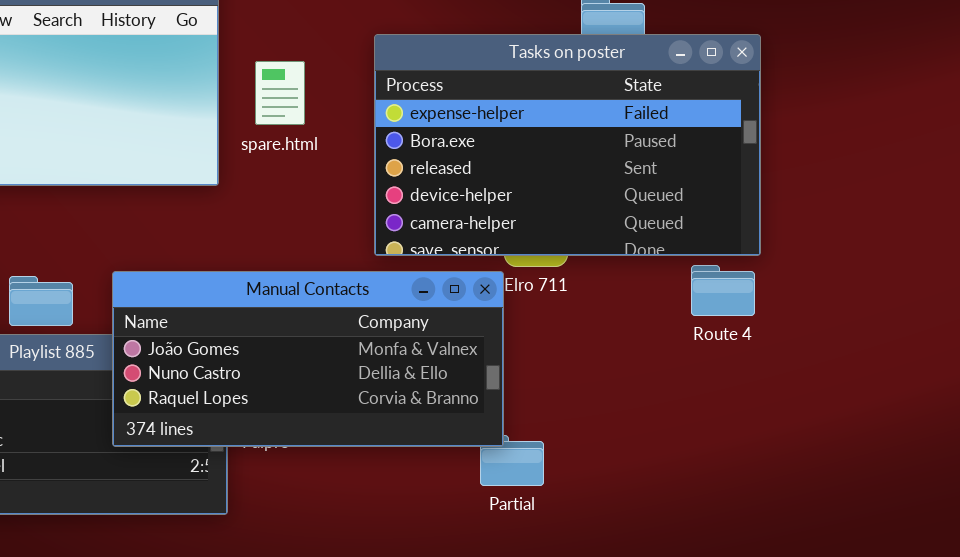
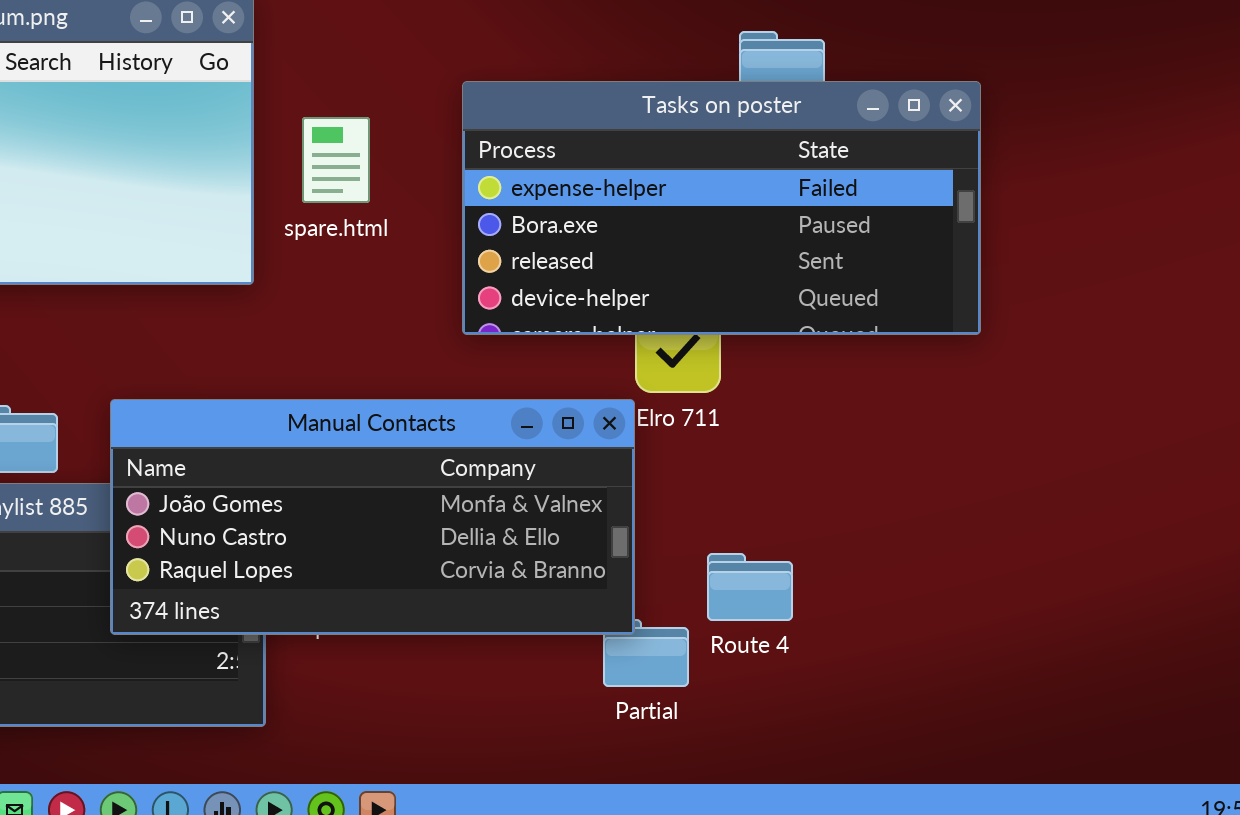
Tasks on poster: [374,34,761,256] -> [462,81,981,335], resized
Route 4: [691,265,755,316] -> [707,553,793,621], moved

